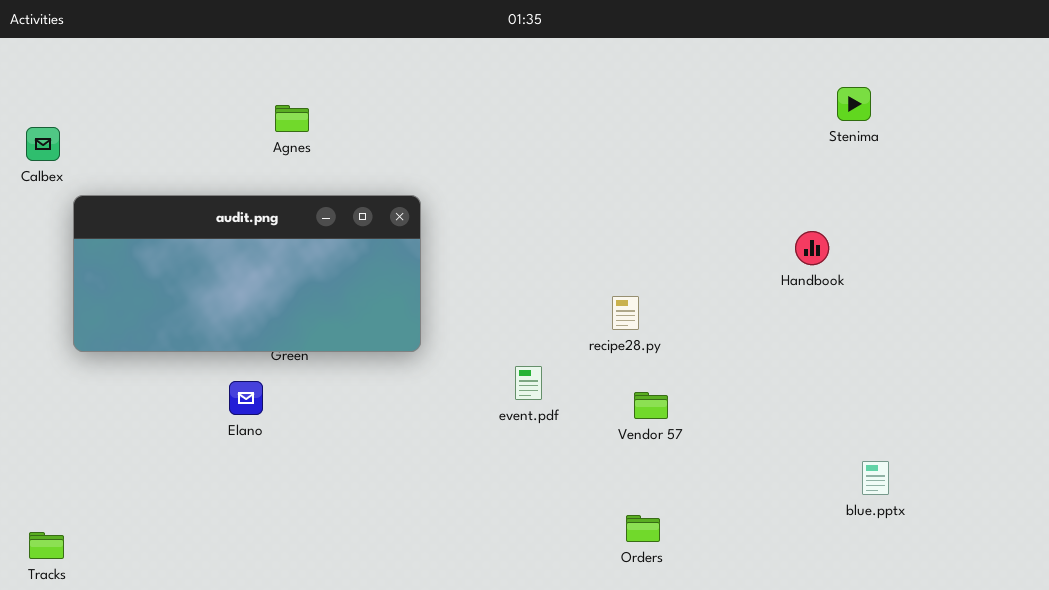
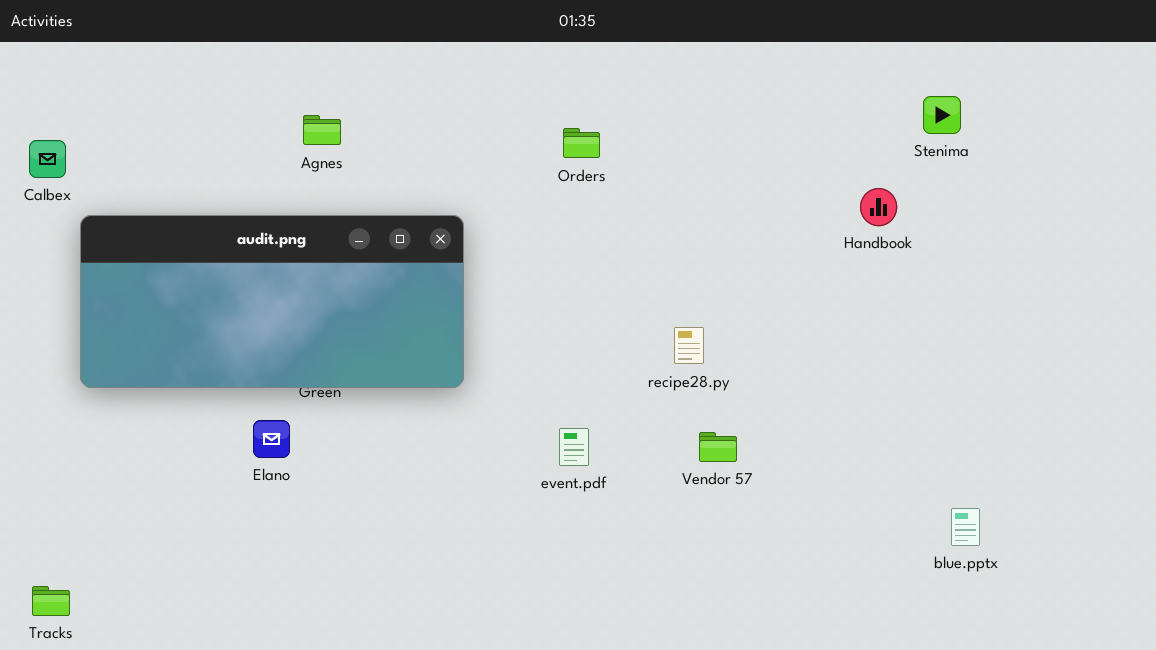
Handbook: [795,231,829,265] -> [860,188,897,226], moved
event.pdf: [515,366,542,400] -> [559,428,589,466], moved
Orders: [626,515,660,542] -> [563,128,600,158], moved

